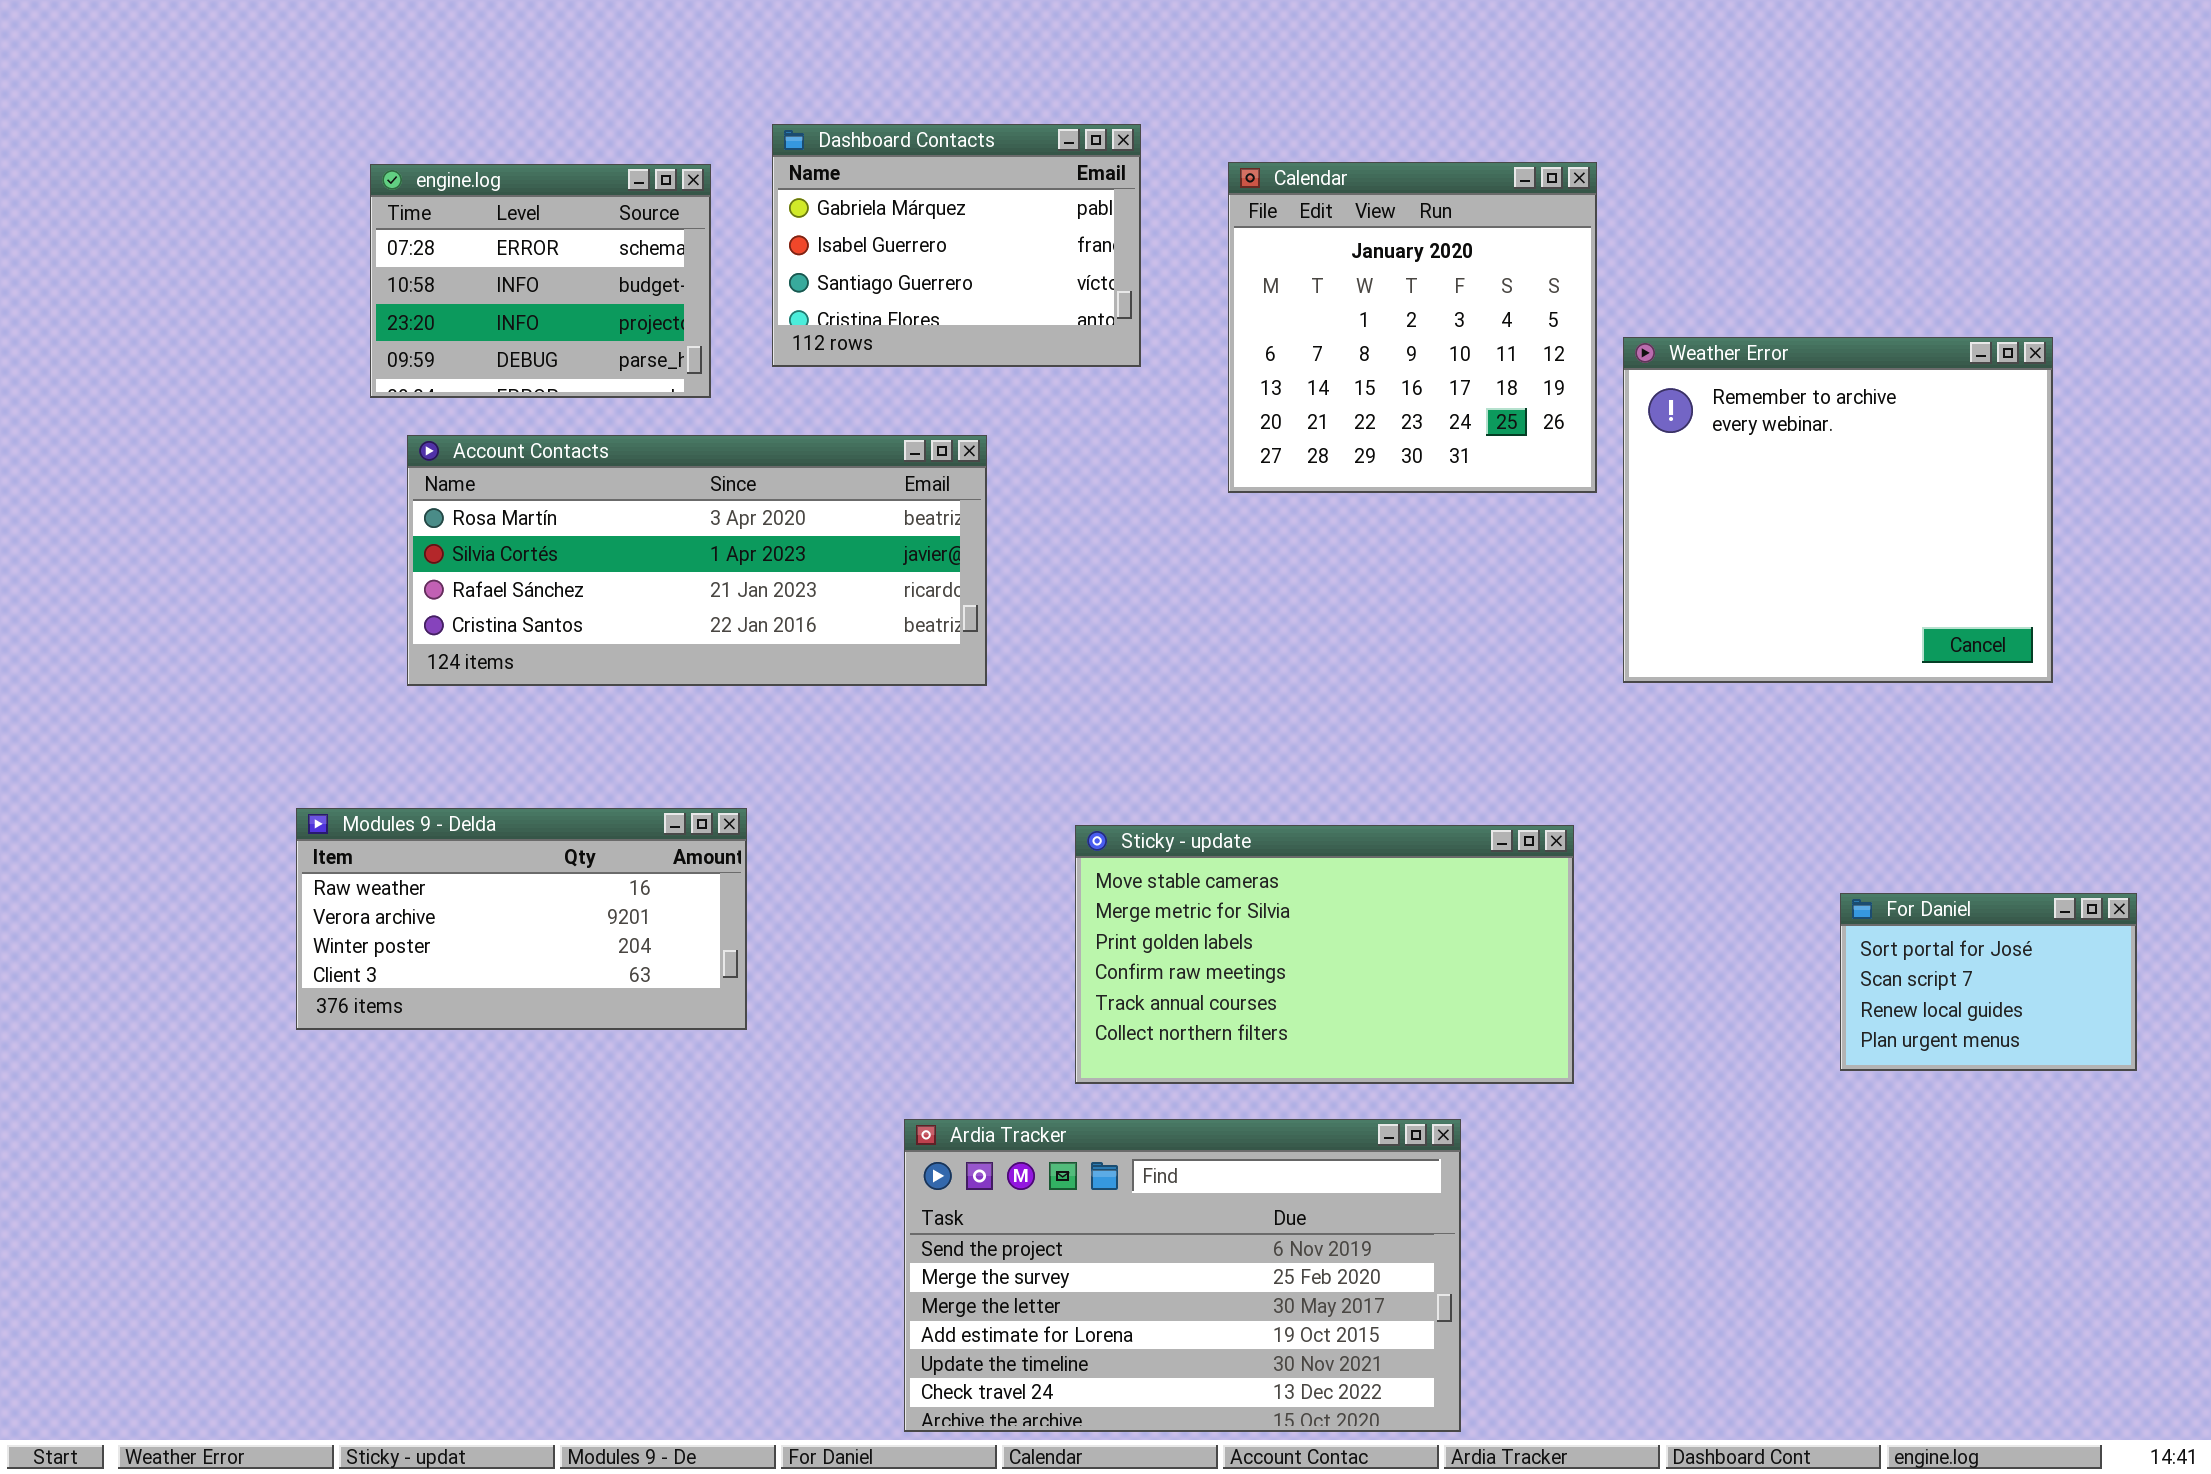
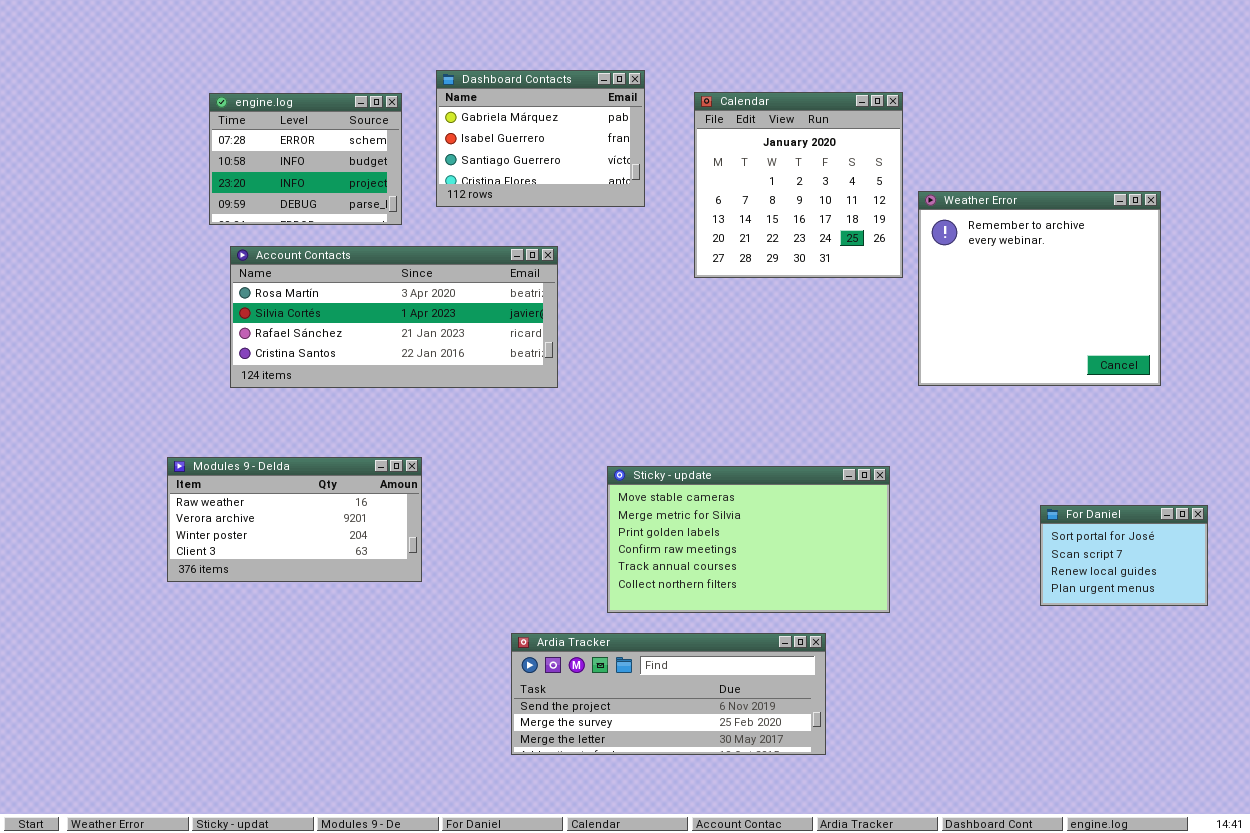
Ardia Tracker: [904,1119,1461,1432] -> [511,633,826,755], resized

